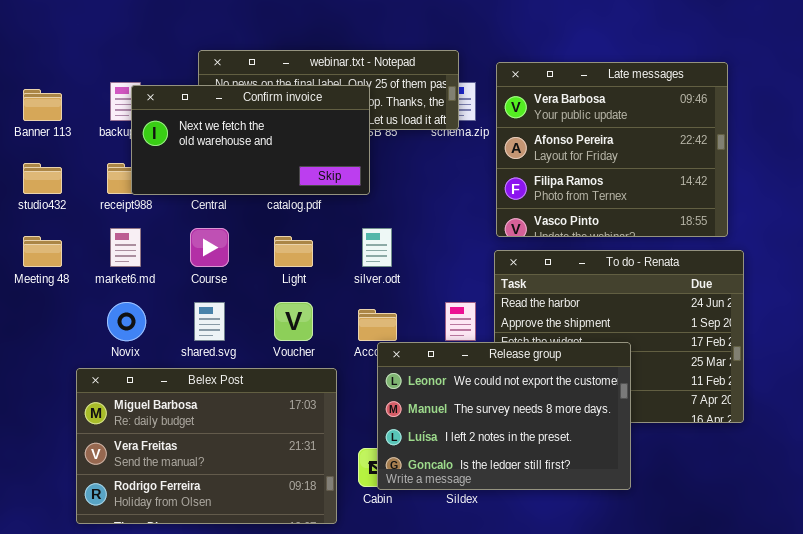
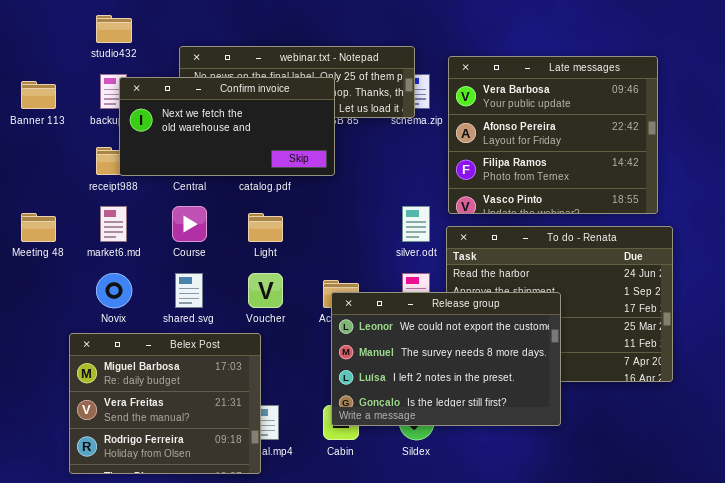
studio432: [23,163,62,194] -> [96,15,132,43], moved
silver.odt: [362,228,392,267] -> [402,206,430,242], moved
Release group: [377,342,631,490] -> [331,292,561,426], moved
Belex Post: [76,368,337,524] -> [69,333,261,474], resized

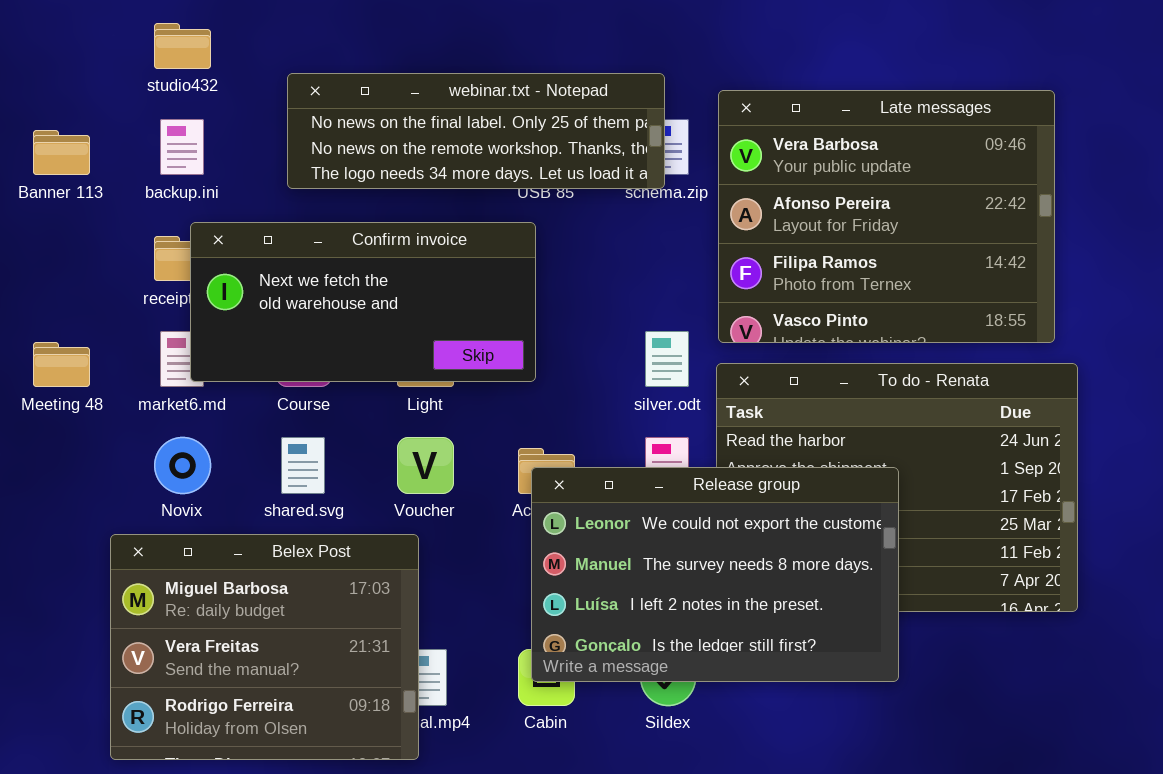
Confirm invoice: [119,77,335,176] -> [190,222,536,382], moved

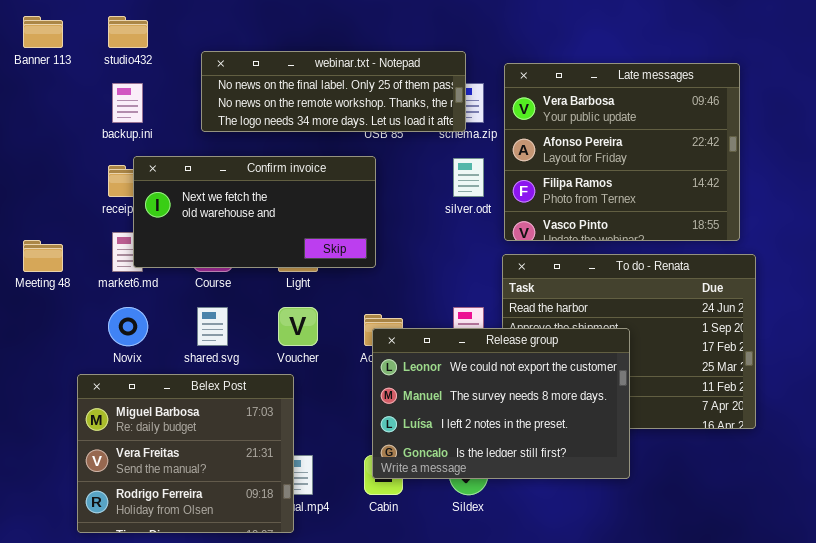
Banner 113: [33,130,90,175] -> [23,16,63,48], moved
silver.odt: [645,331,689,387] -> [453,158,484,197], moved

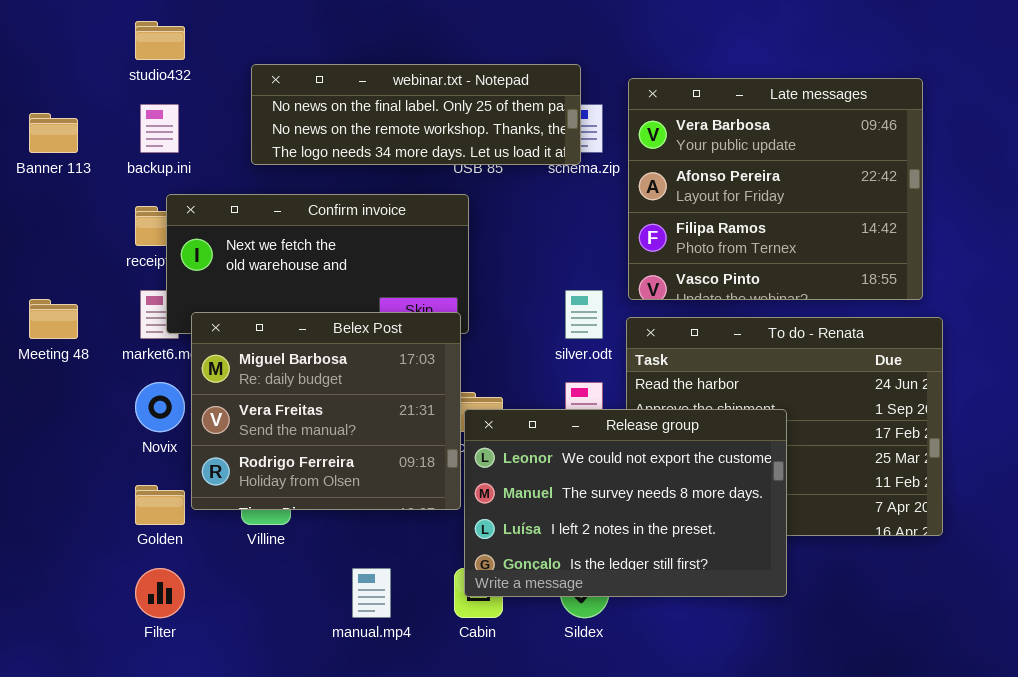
Banner 113: [23,16,63,48] -> [29,113,78,153], moved
silver.odt: [453,158,484,197] -> [565,290,603,339], moved
Belex Post: [77,374,294,533] -> [191,312,461,510], moved

